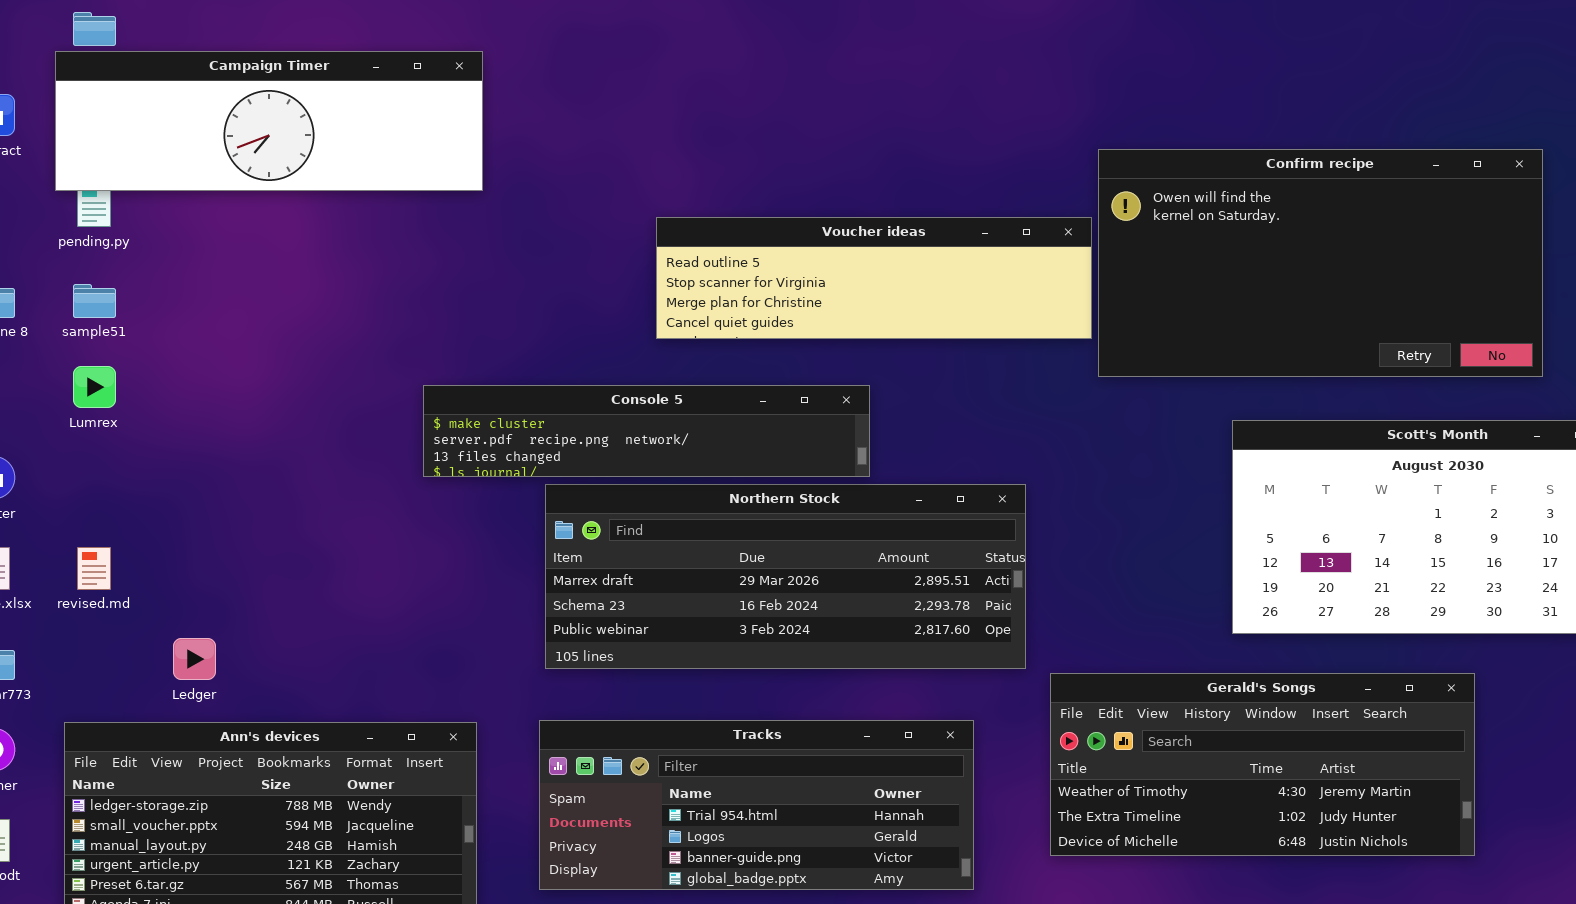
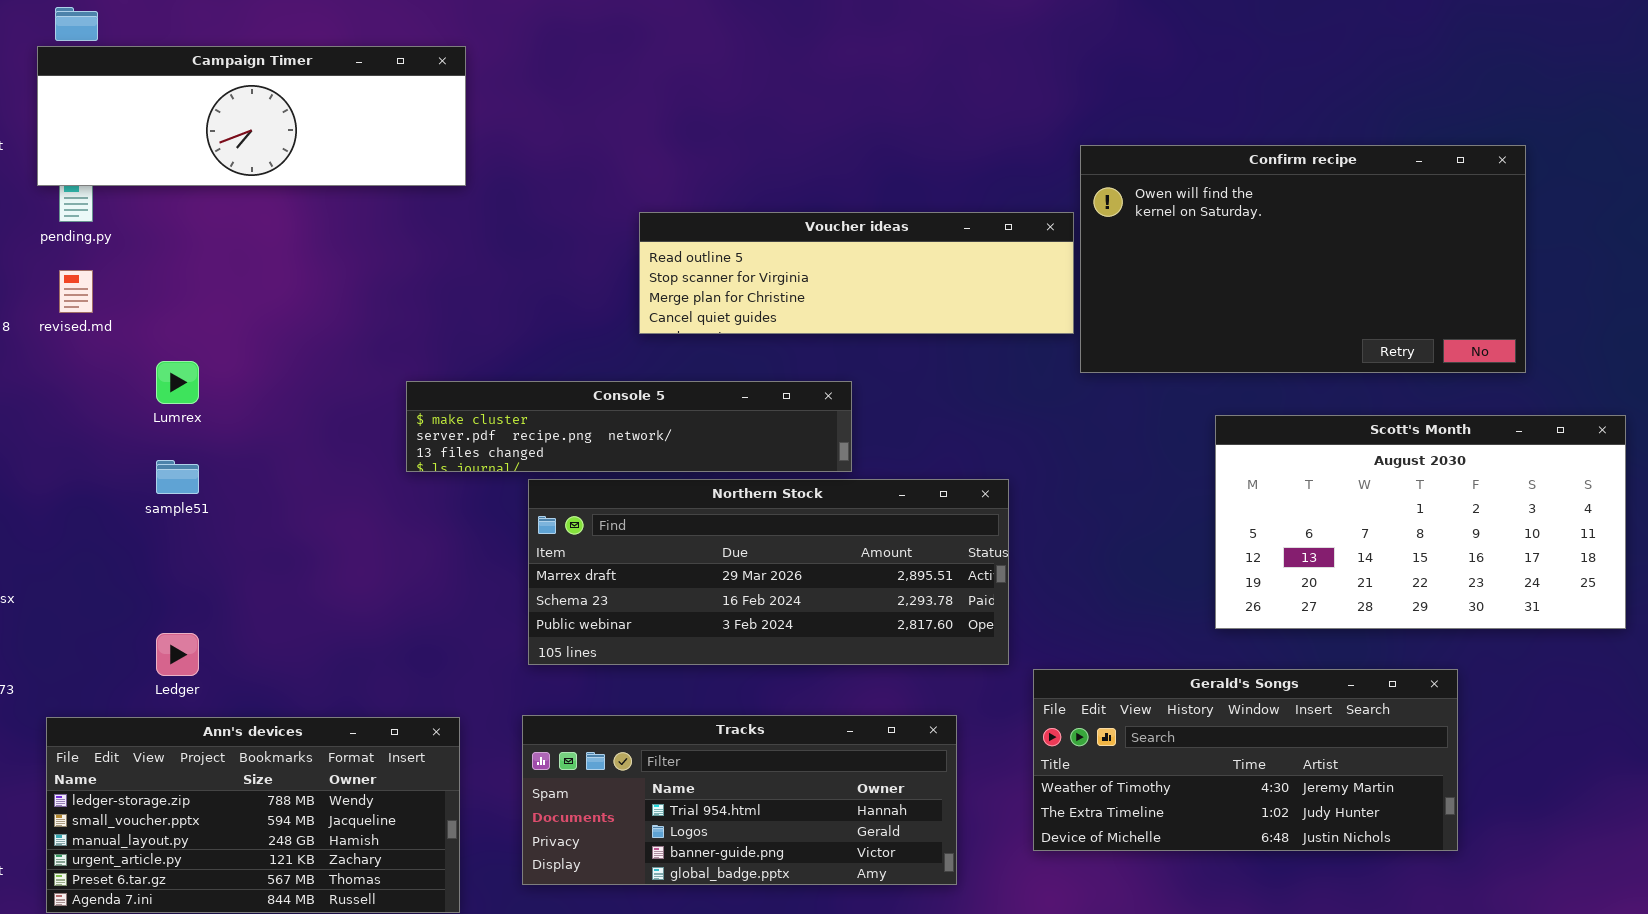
sample51: [73,284,116,318] -> [156,460,199,494], moved
Lumrex: [73,366,116,408] -> [156,361,199,404], moved
revised.md: [77,547,111,590] -> [59,270,93,313], moved

